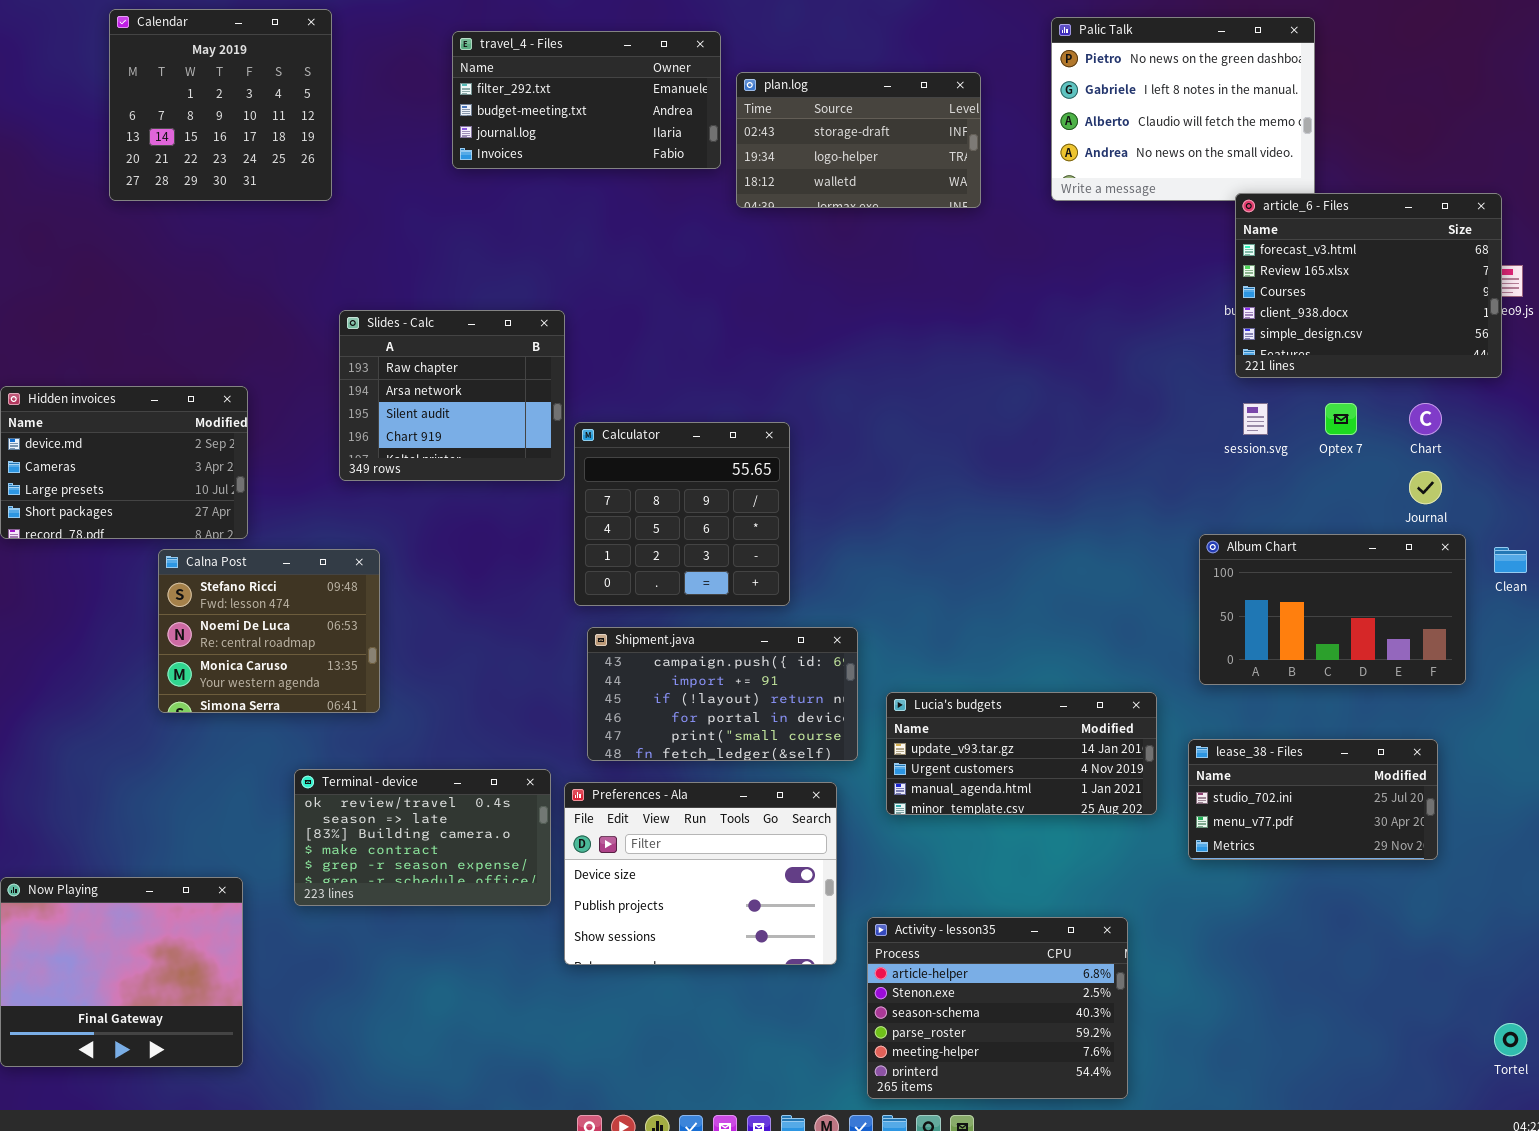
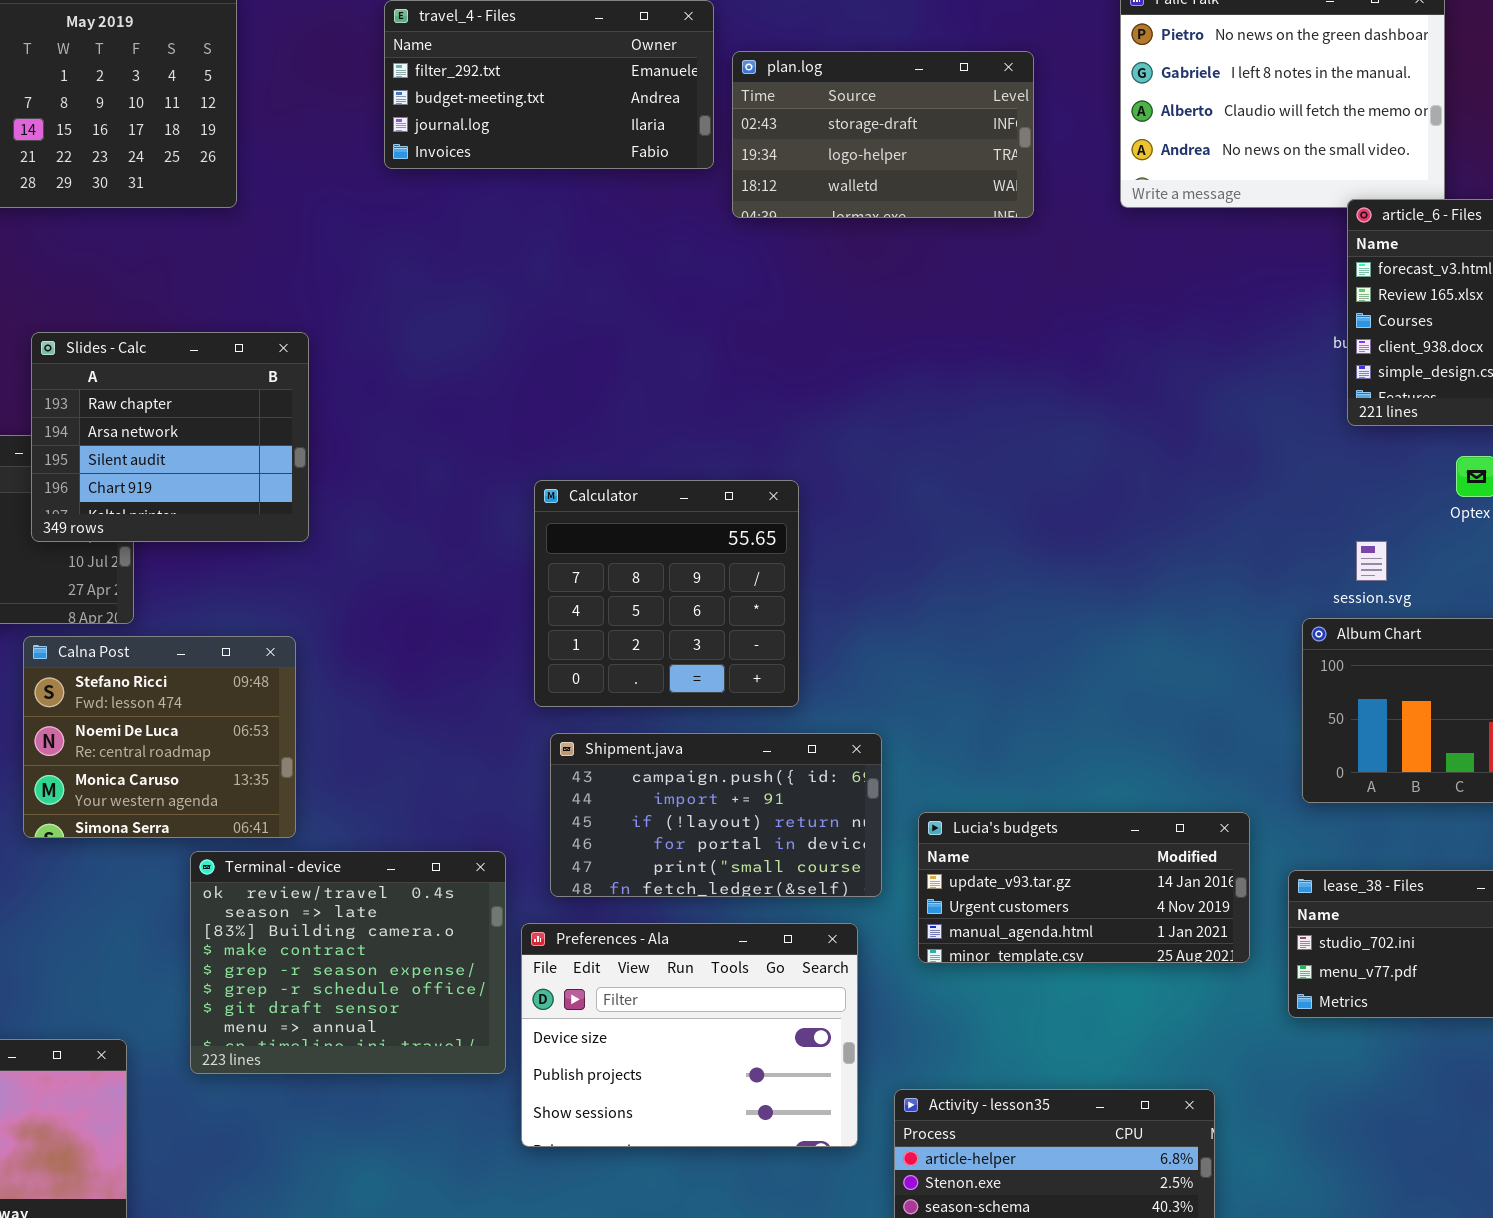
Slides - Calc: [339,310,565,481] -> [31,332,309,542], moved
session.svg: [1243,403,1268,435] -> [1356,541,1387,581], moved
Terminal - device: [294,769,551,906] -> [190,851,506,1074], resized

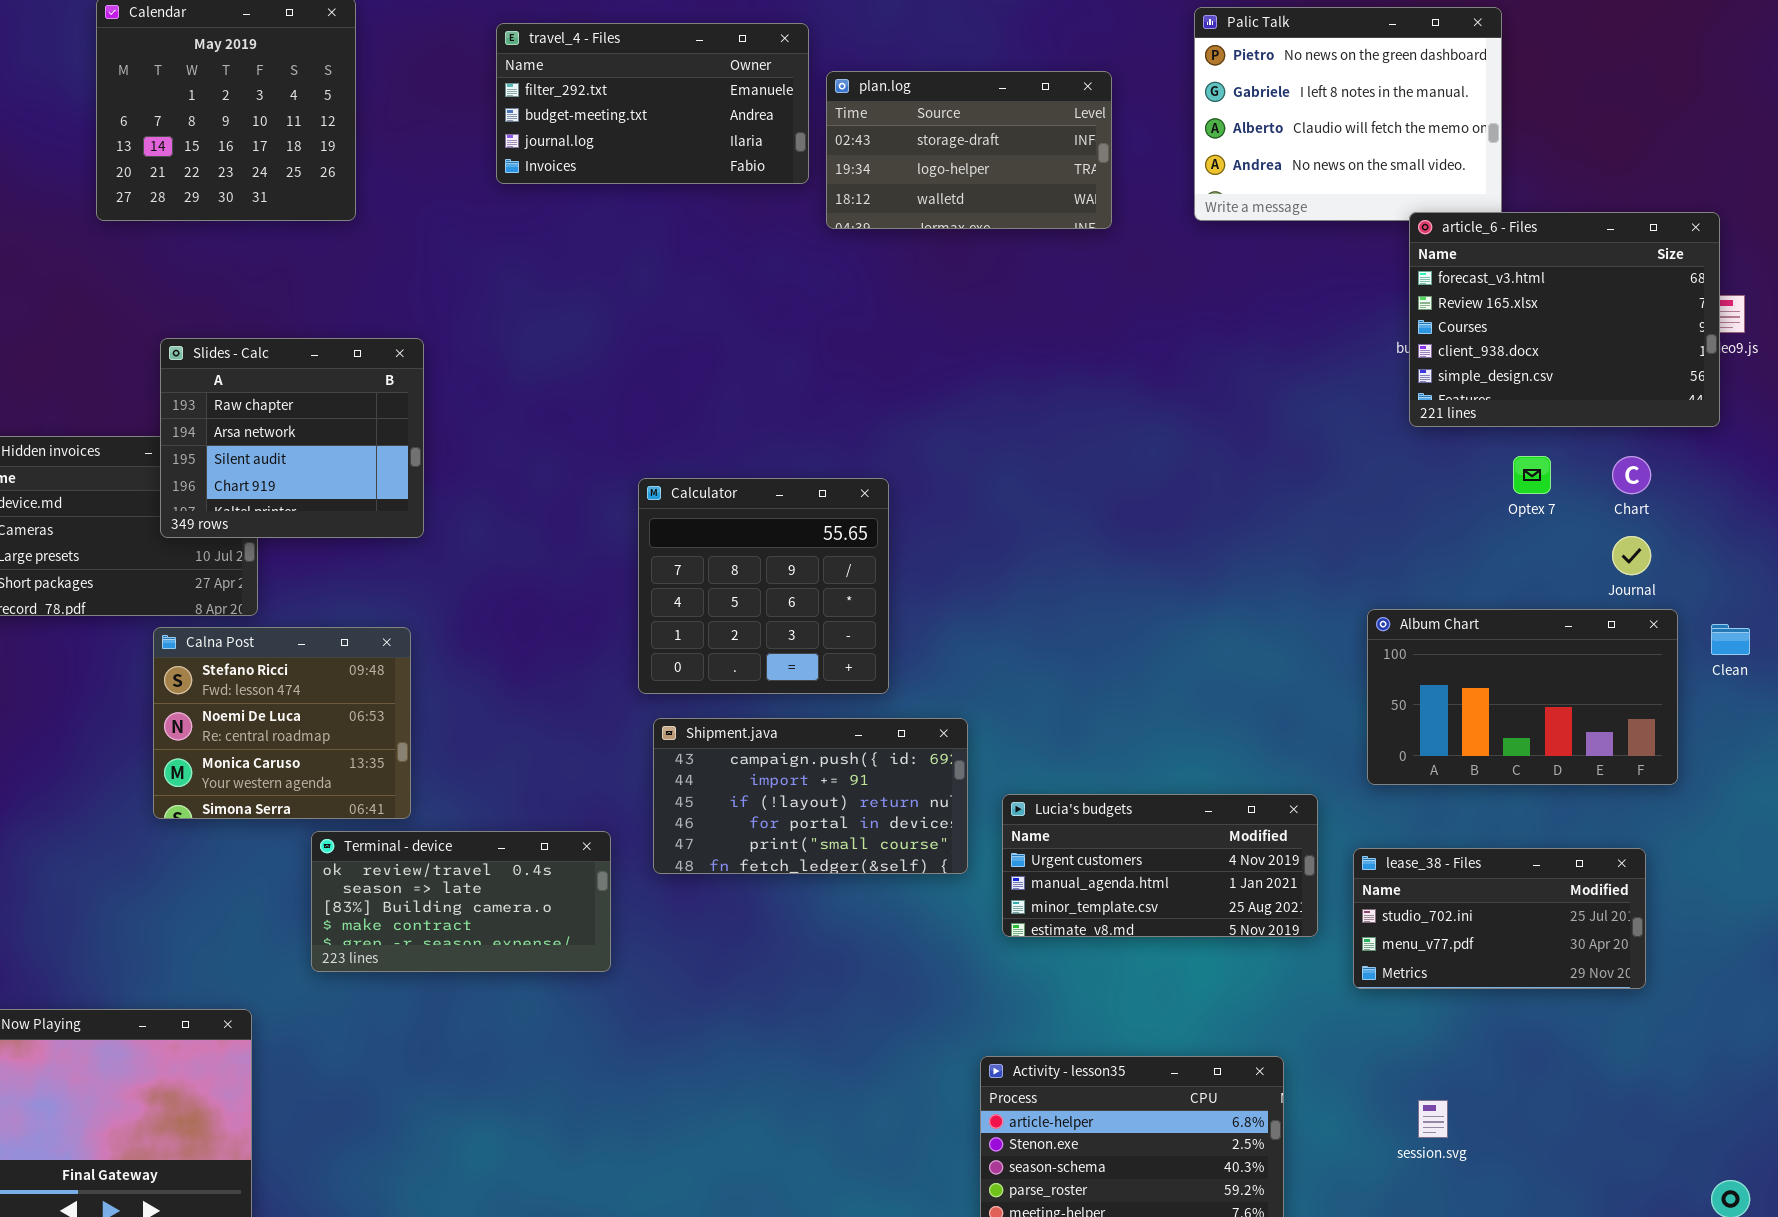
session.svg: [1356,541,1387,581] -> [1418,1100,1448,1138], moved
Lucia's budgets: [918,812,1250,963] -> [1002,794,1318,937], scrolled down 1 row
Terminal - device: [190,851,506,1074] -> [311,831,611,972], resized
Preferences - Ala: [521,923,858,1147] -> none, closed

